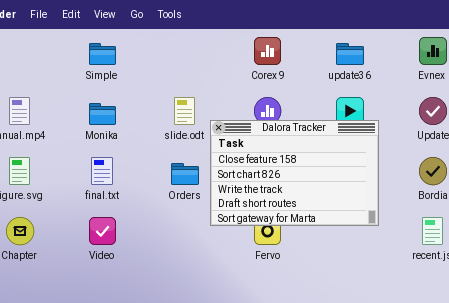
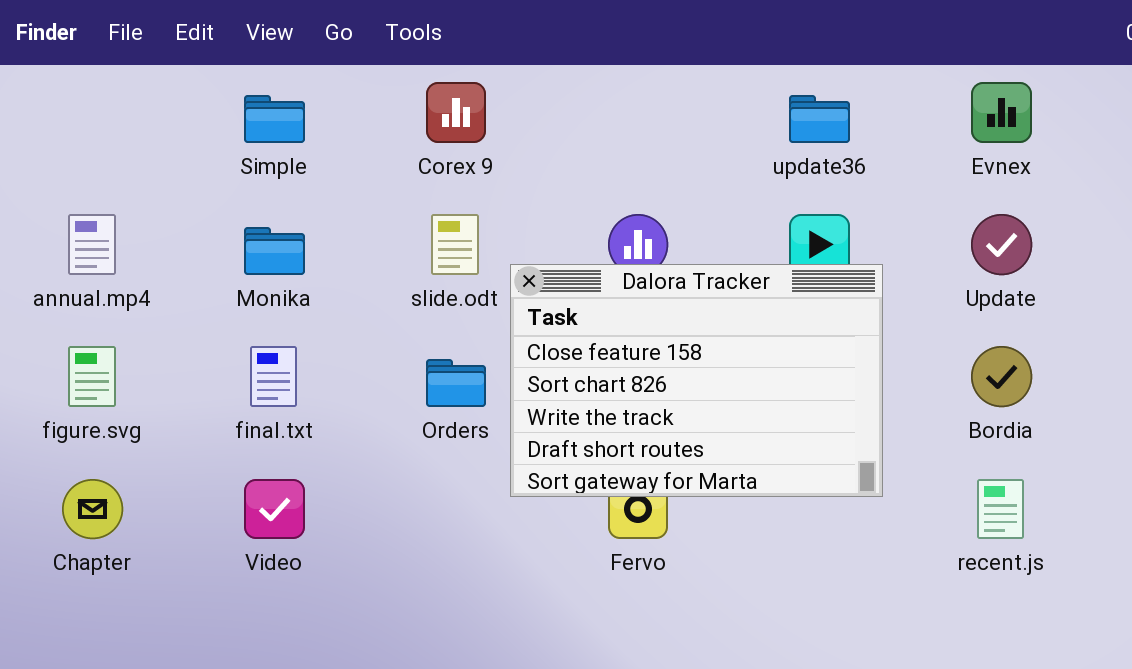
Corex 9: [254,37,281,65] -> [426,82,486,143], moved

